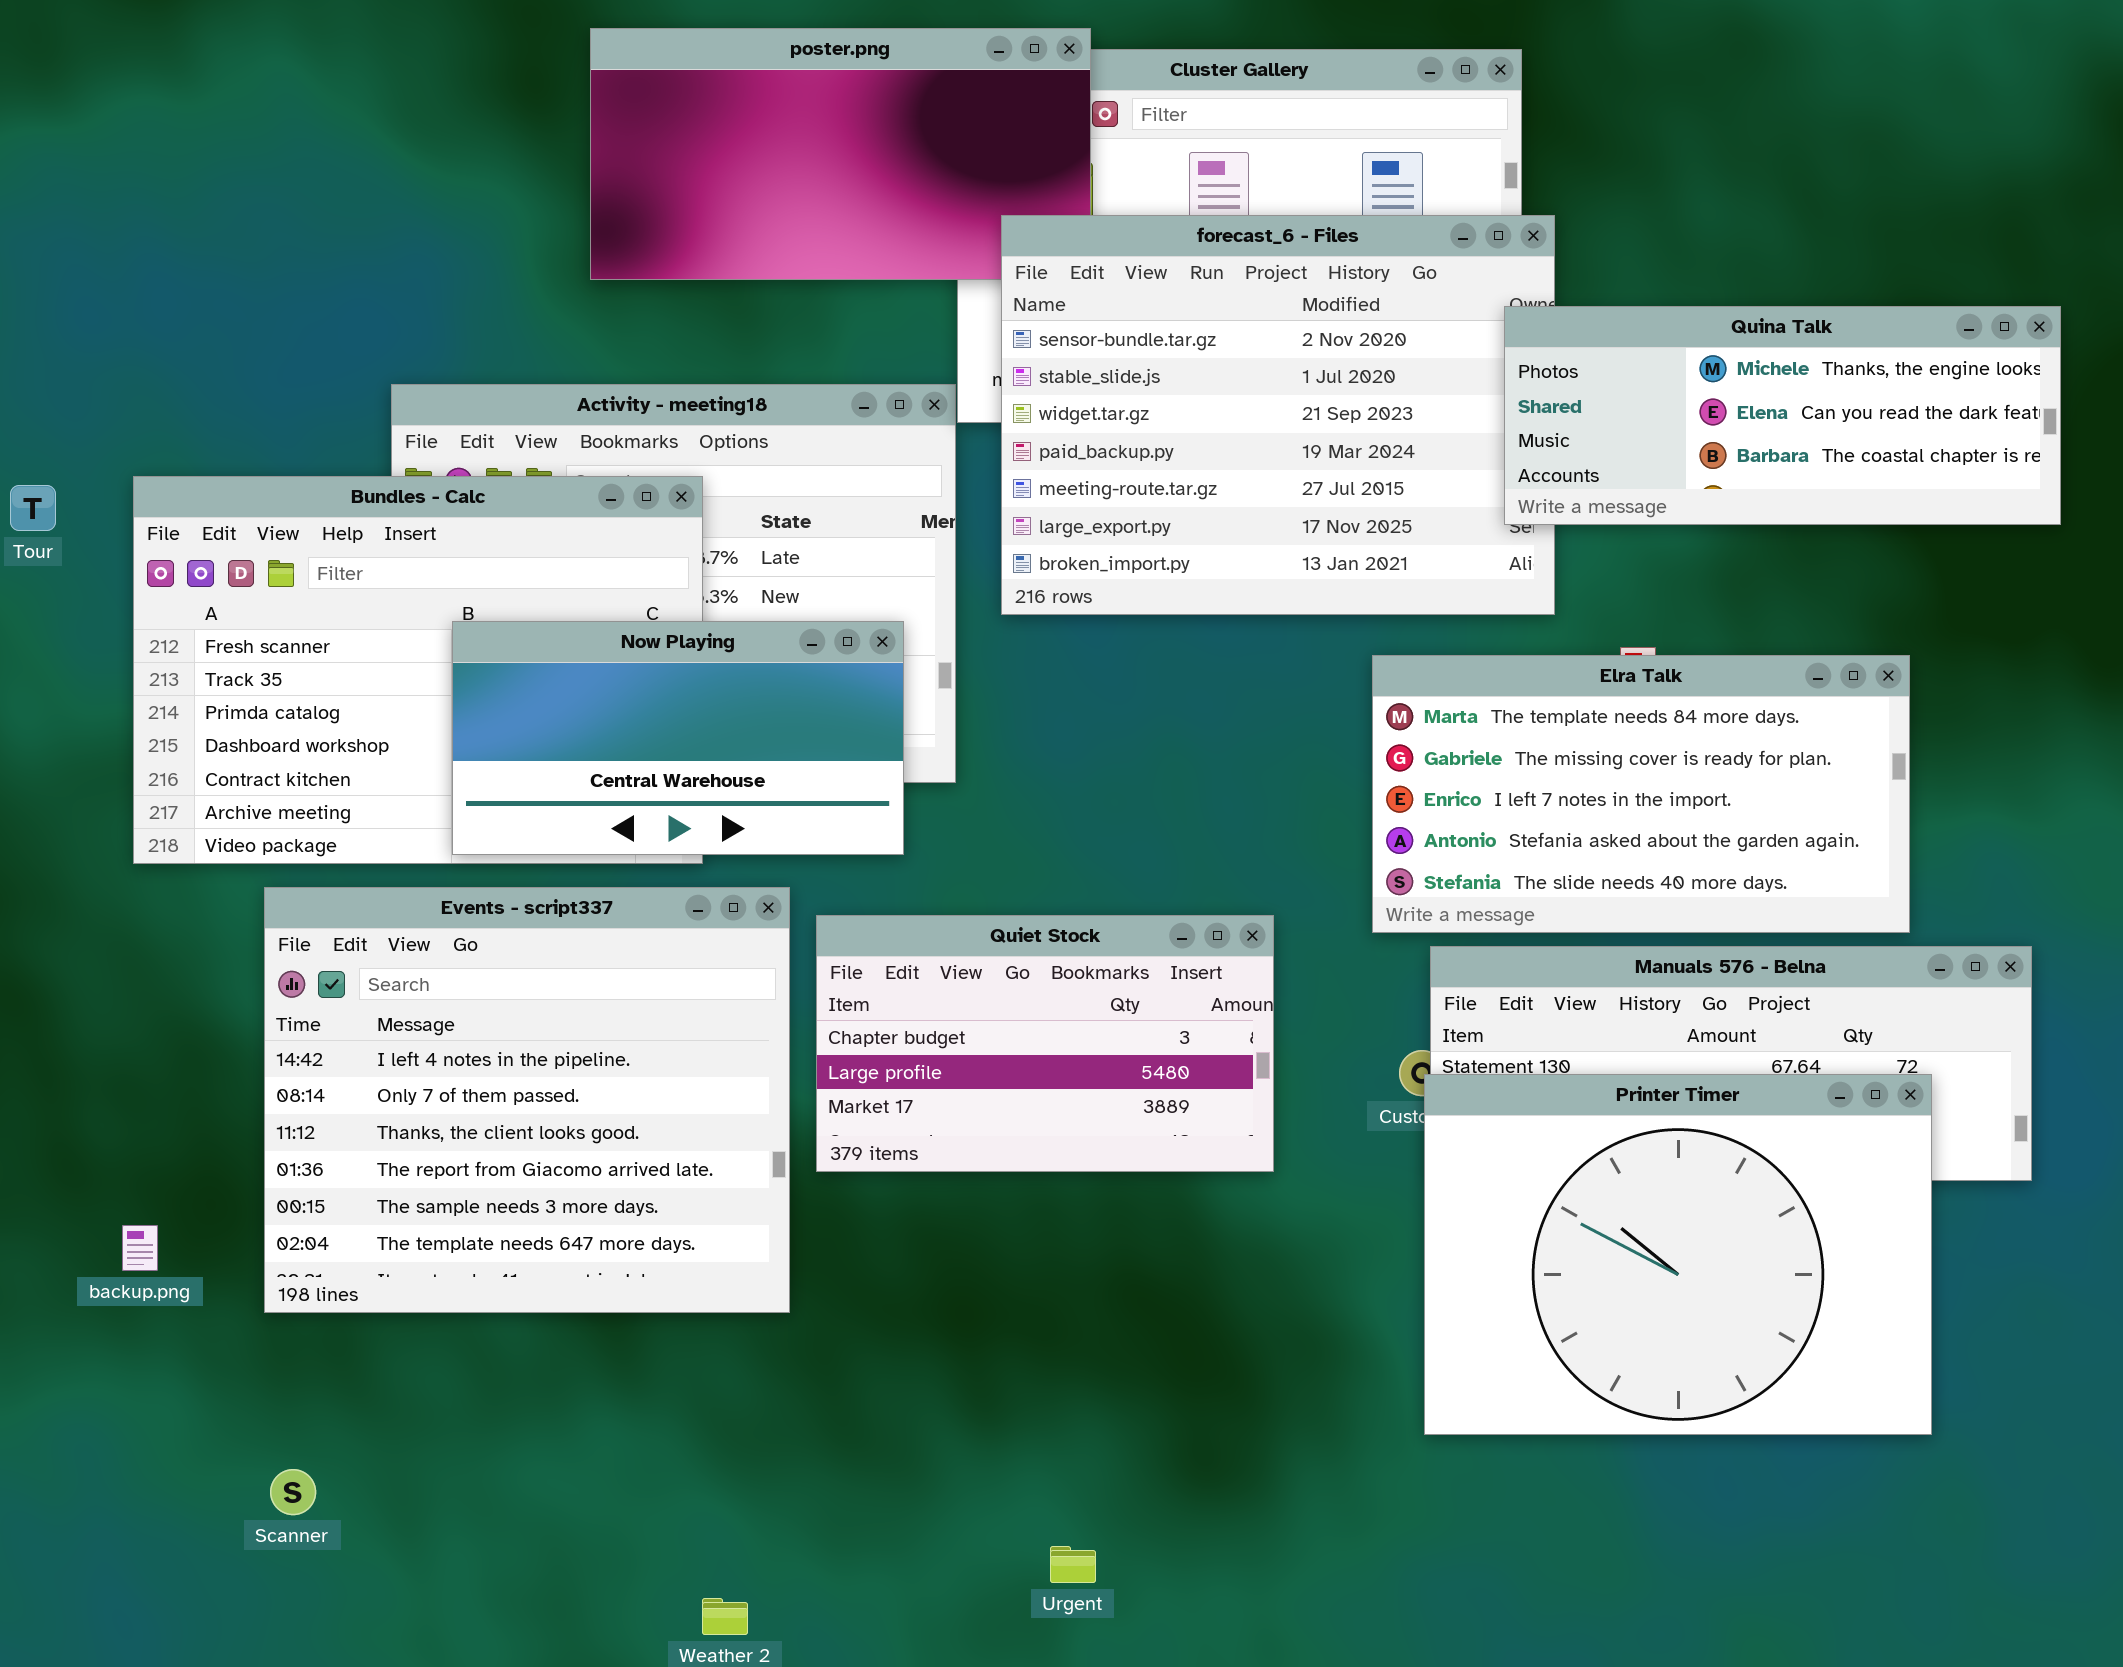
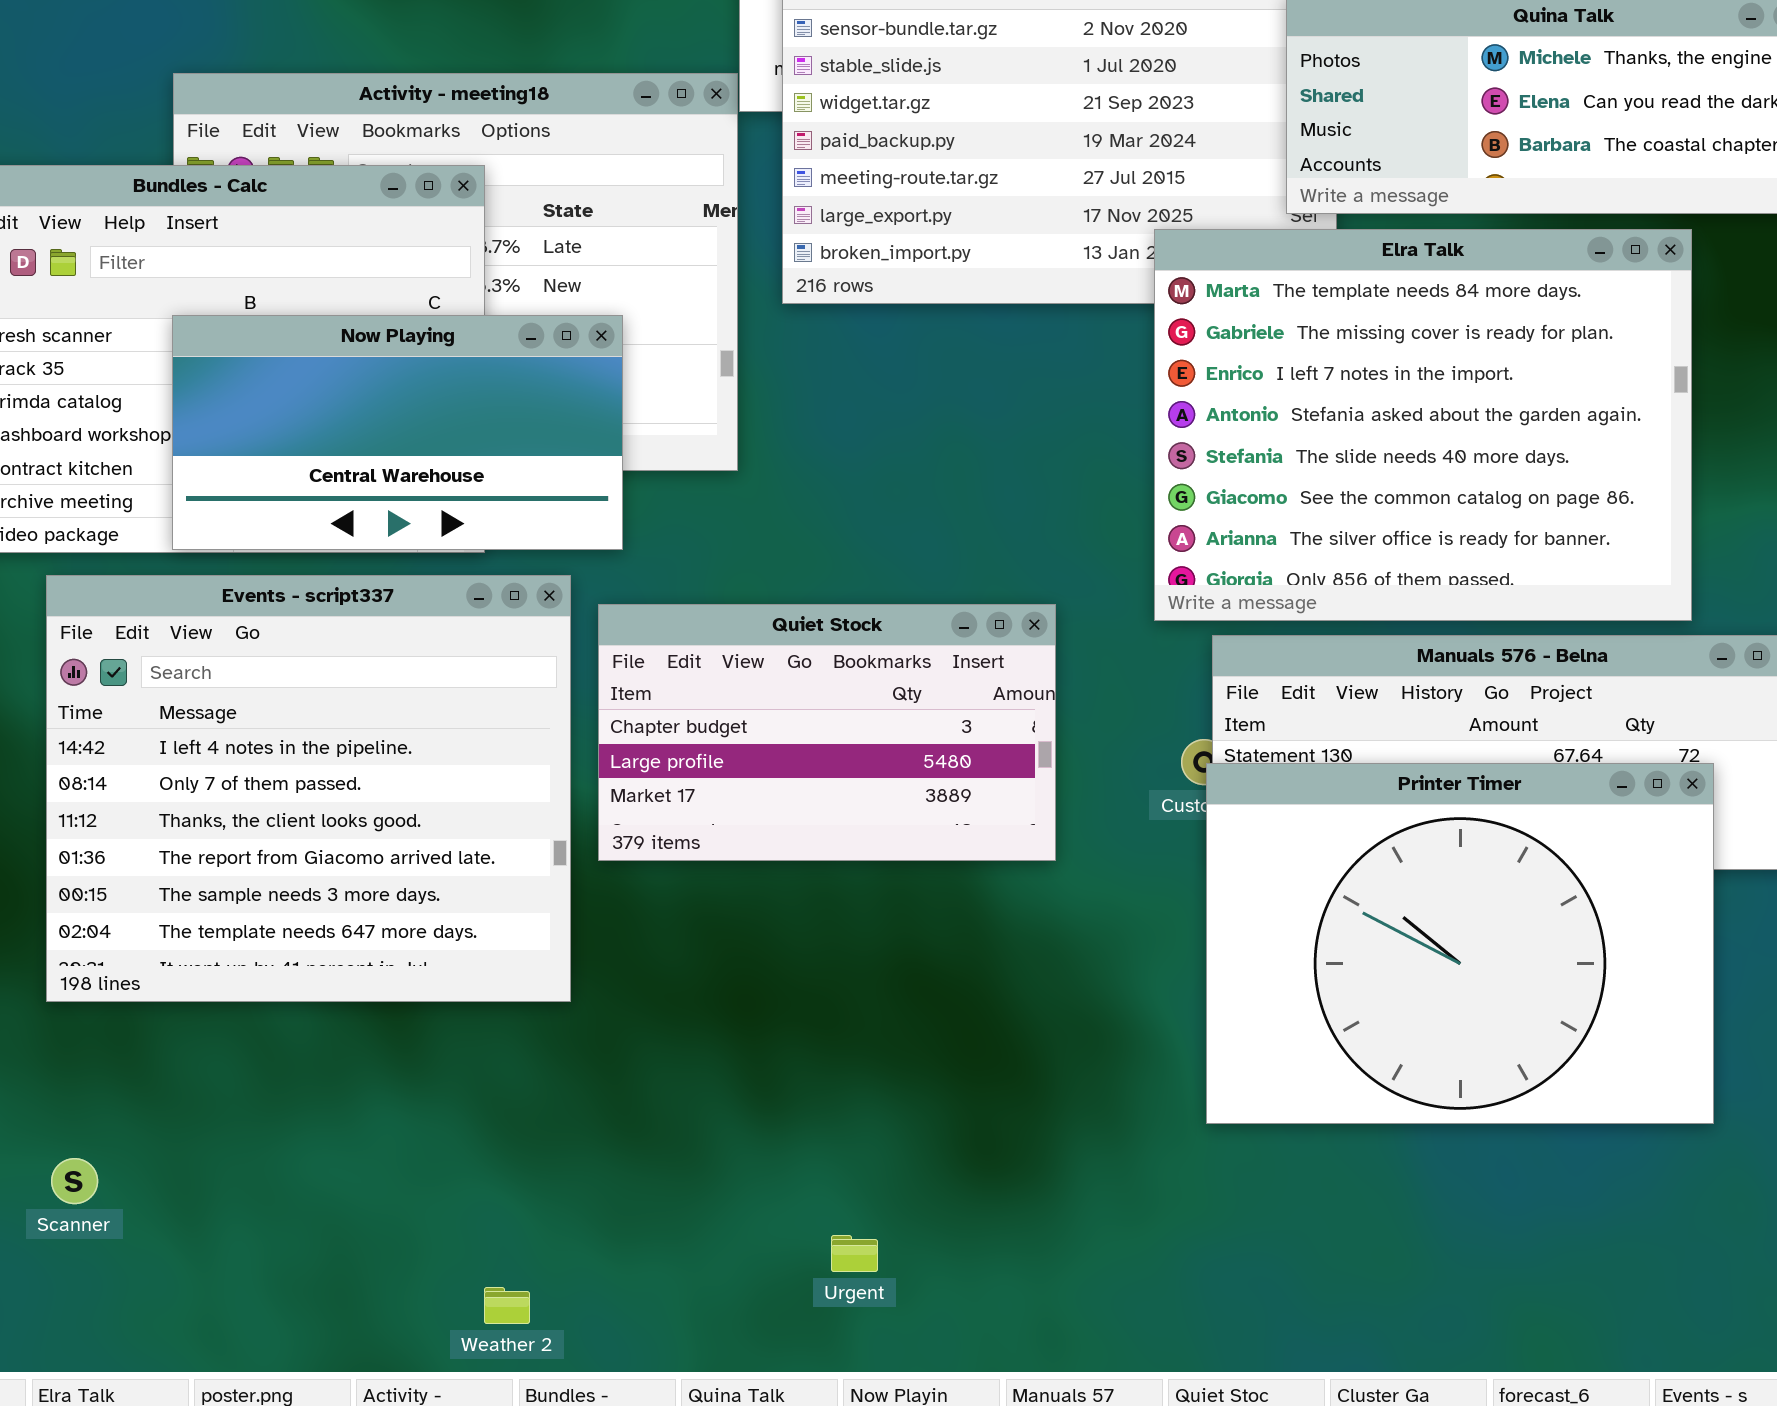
Now Playing: [452,621,904,855] -> [172,315,623,550], moved
Elra Talk: [1372,655,1910,933] -> [1154,229,1692,621], resized

